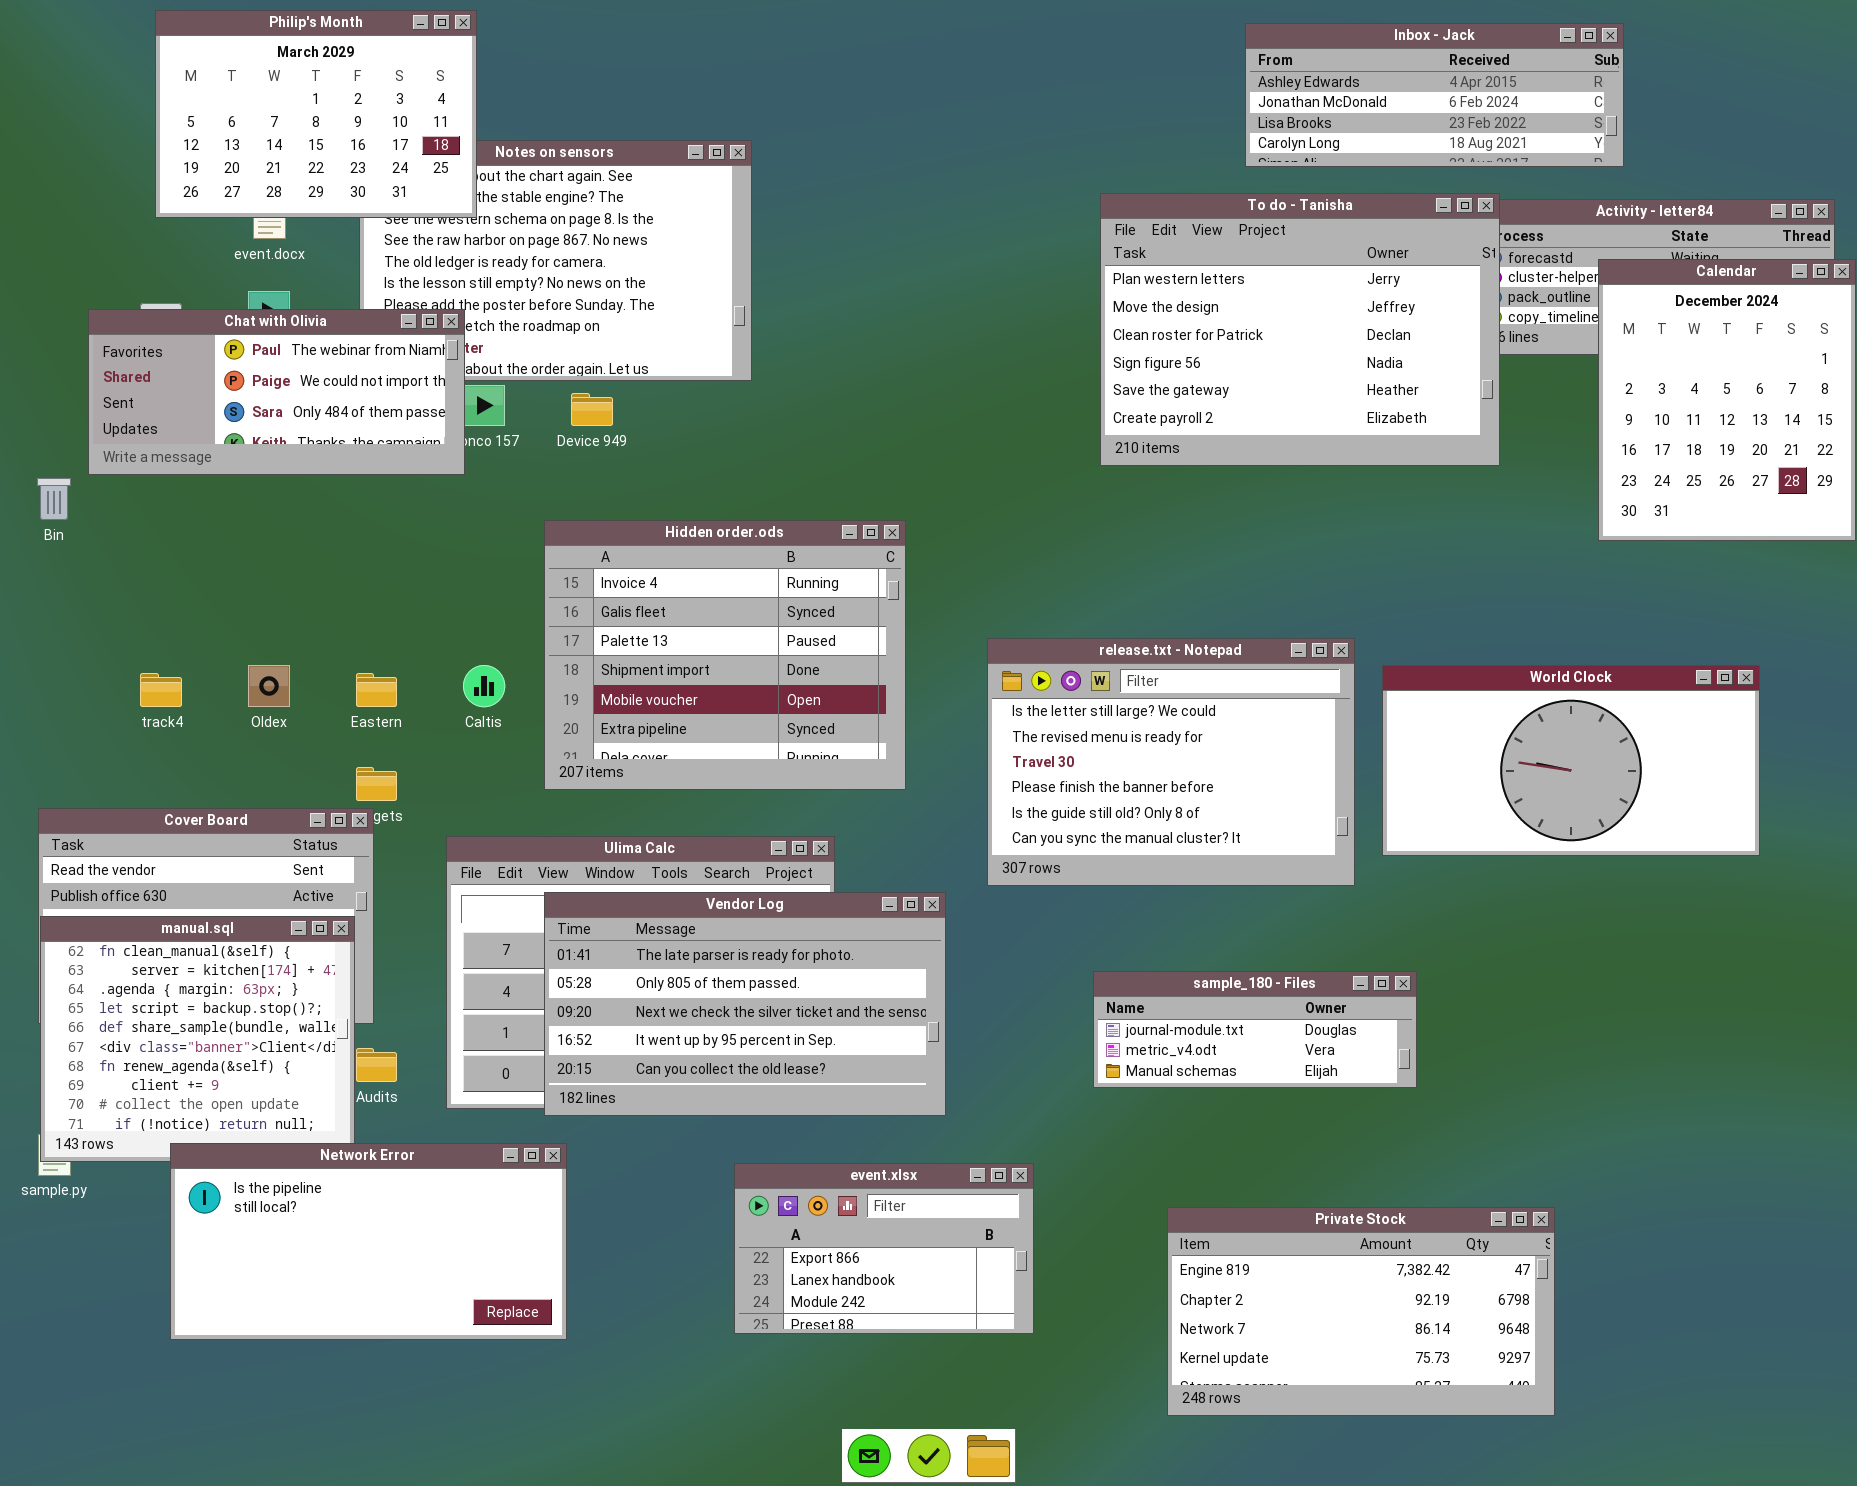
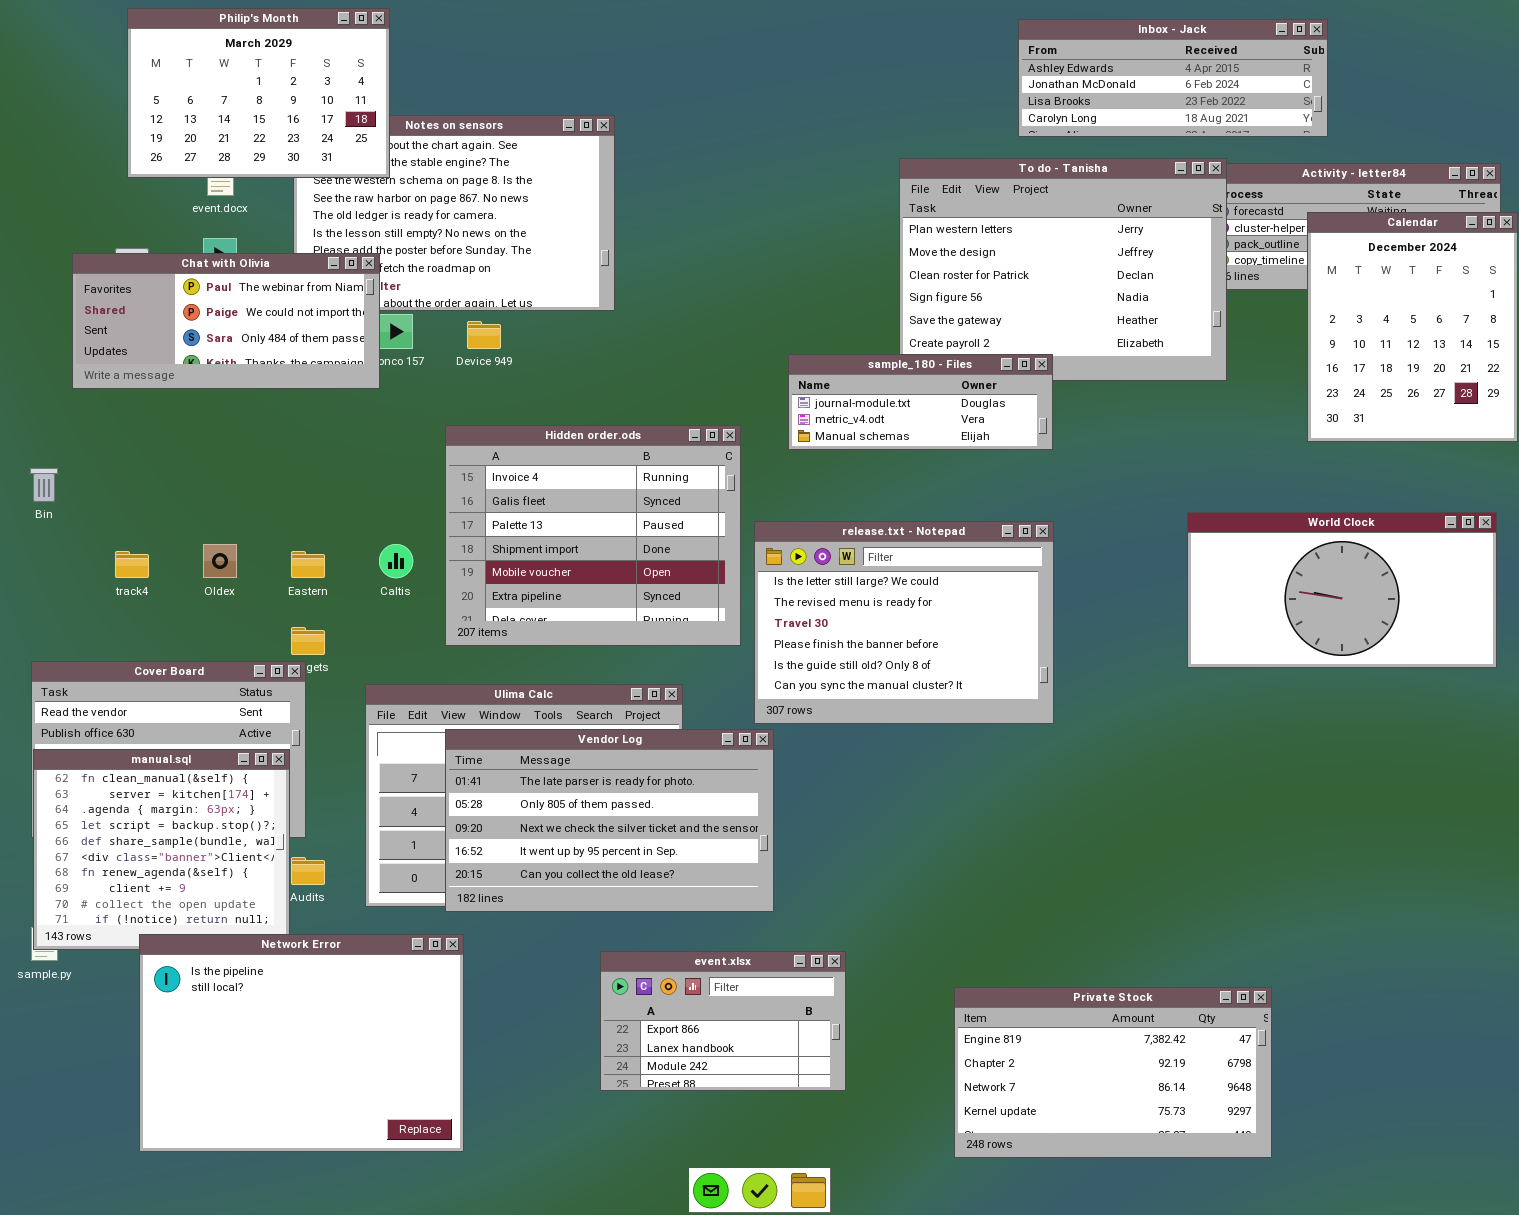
Bin: [37,478,71,520] -> [30,468,58,502], moved
release.txt - Notepad: [987,638,1355,886] -> [754,521,1054,724], moved
World Clock: [1382,665,1760,856] -> [1187,512,1497,668], moved
sample_180 - Files: [1093,971,1417,1088] -> [788,354,1053,450], moved
Network Error: [170,1143,567,1340] -> [139,934,464,1152], resized

